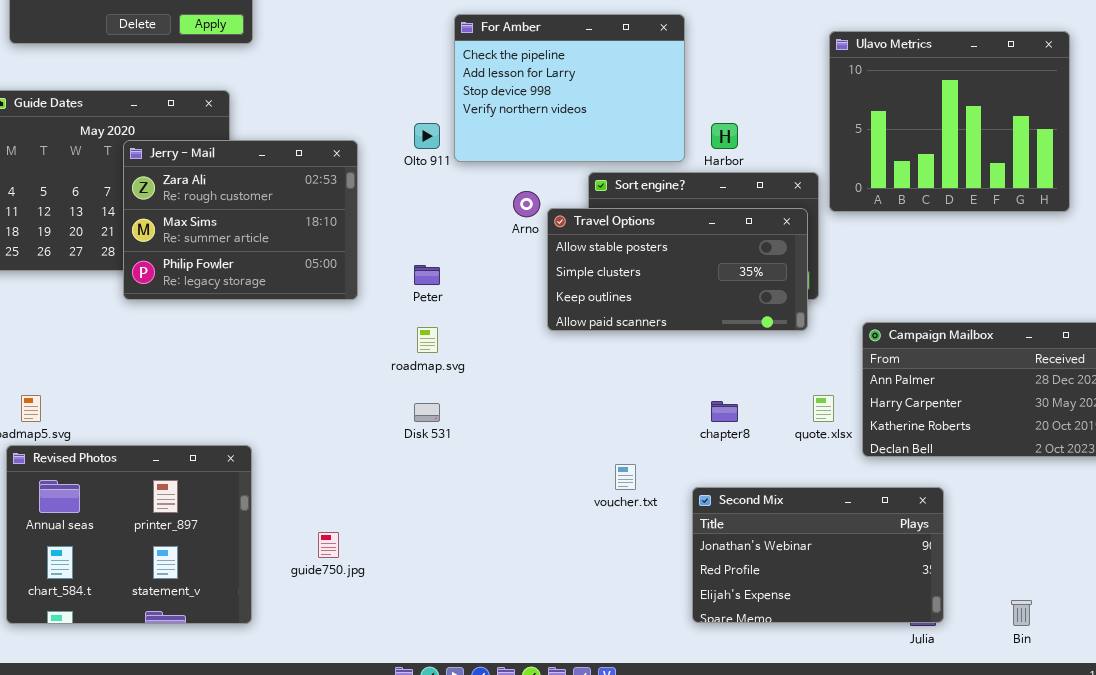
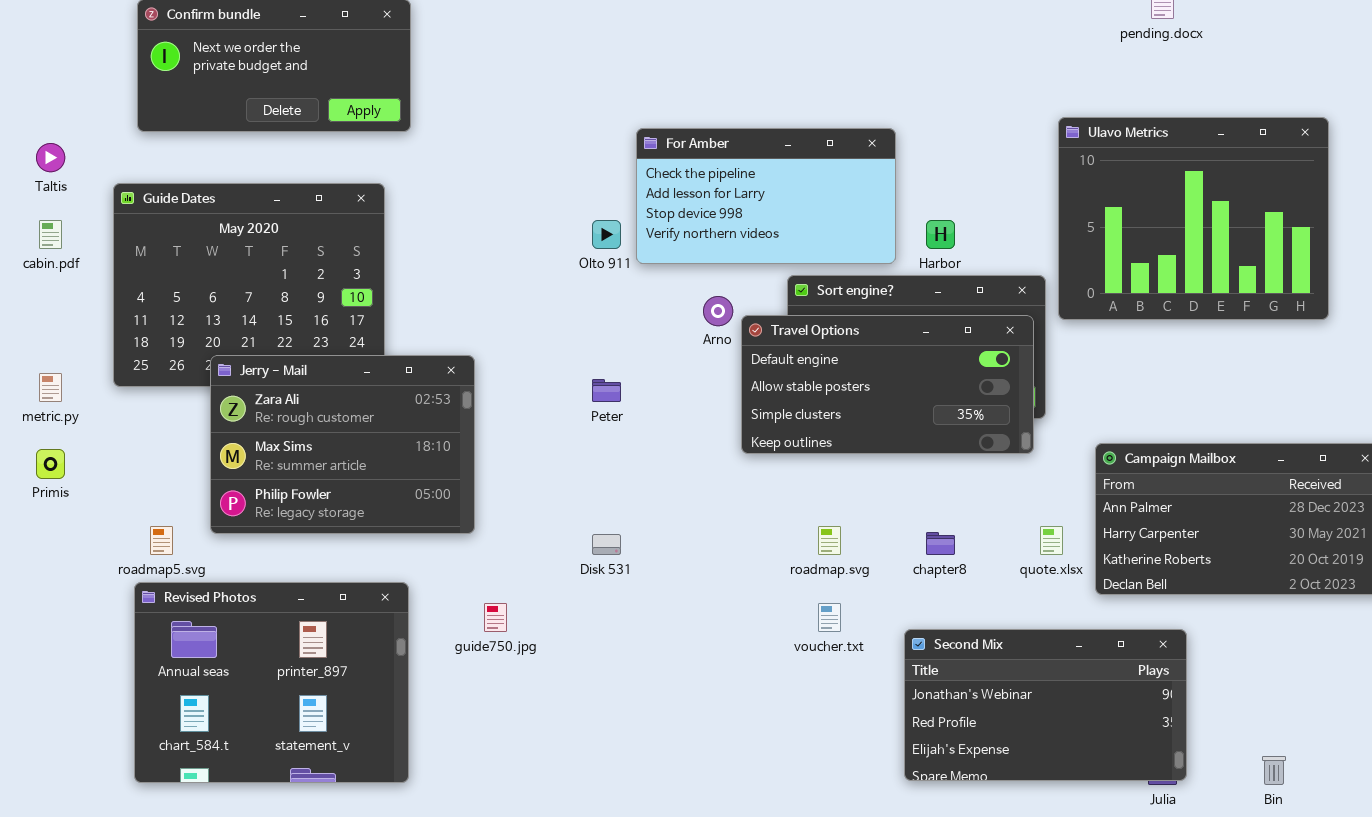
For Amber: [454,14,685,162] -> [636,128,896,264], resized
Jerry - Mail: [123,140,358,300] -> [210,355,475,534], moved
Travel Options: [547,208,808,331] -> [741,315,1034,454], scrolled up 1 row
roadmap.svg: [417,327,438,353] -> [818,526,841,555], moved
guide750.jpg: [318,532,339,558] -> [484,603,507,632], moved

